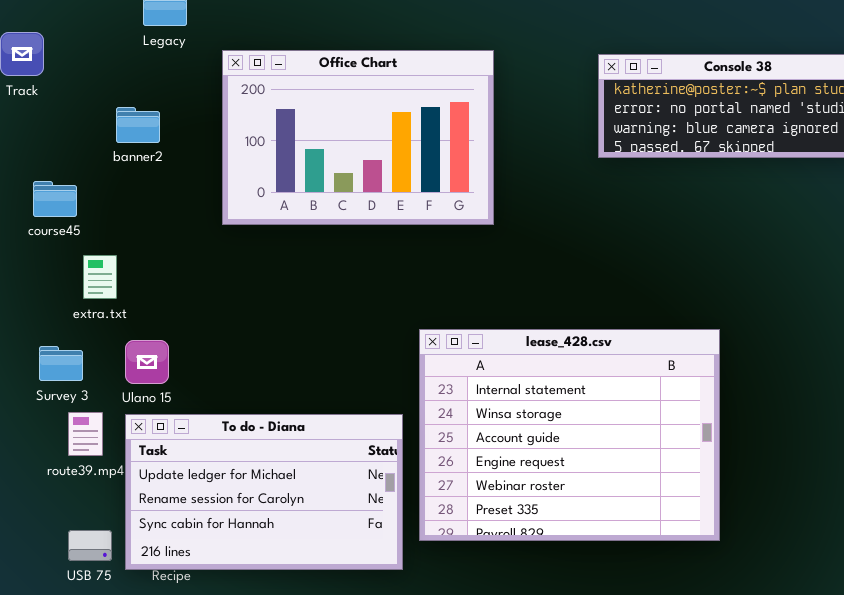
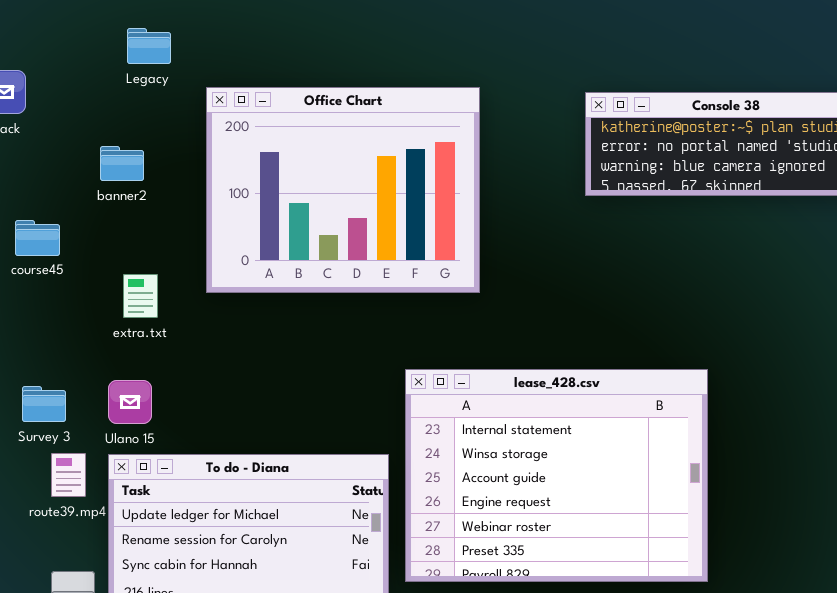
Office Chart: [222,50,494,225] -> [206,87,480,293], resized
extra.txt: [83,255,117,299] -> [123,274,158,318], moved

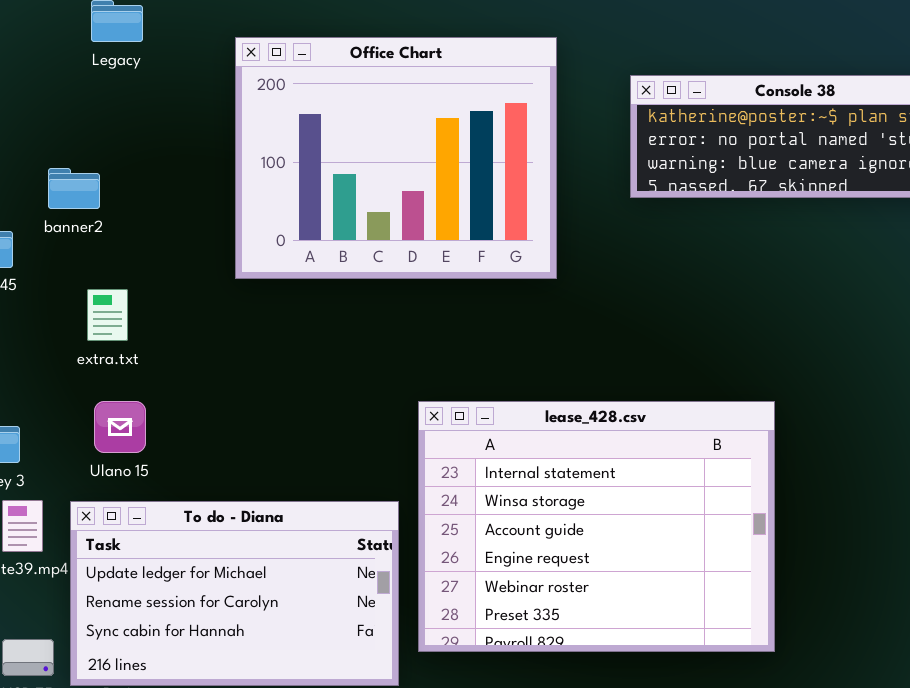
Office Chart: [206,87,480,293] -> [235,37,557,279], moved
banner2: [100,146,144,181] -> [48,168,100,209], moved
Ulano 15: [108,380,152,424] -> [94,401,146,453], moved

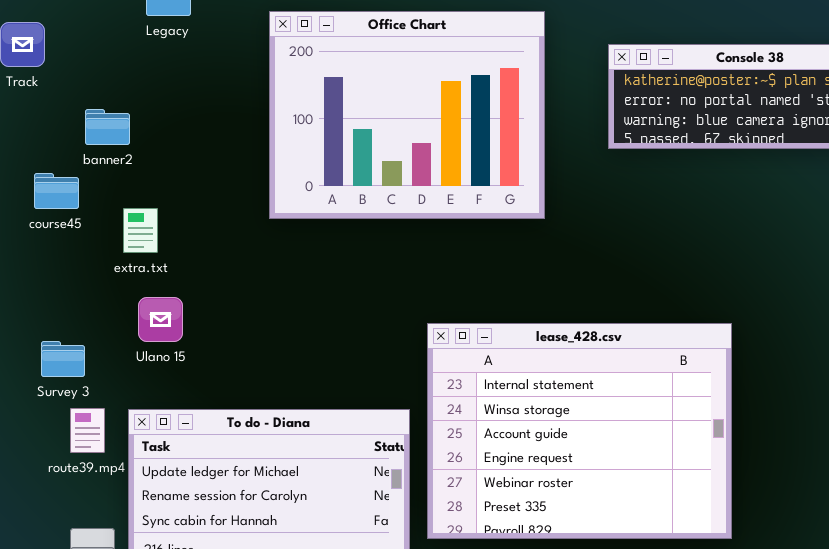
banner2: [48,168,100,209] -> [85,109,130,145], moved
extra.txt: [87,289,128,341] -> [123,208,158,253], moved
Ulano 15: [94,401,146,453] -> [138,297,183,342], moved

